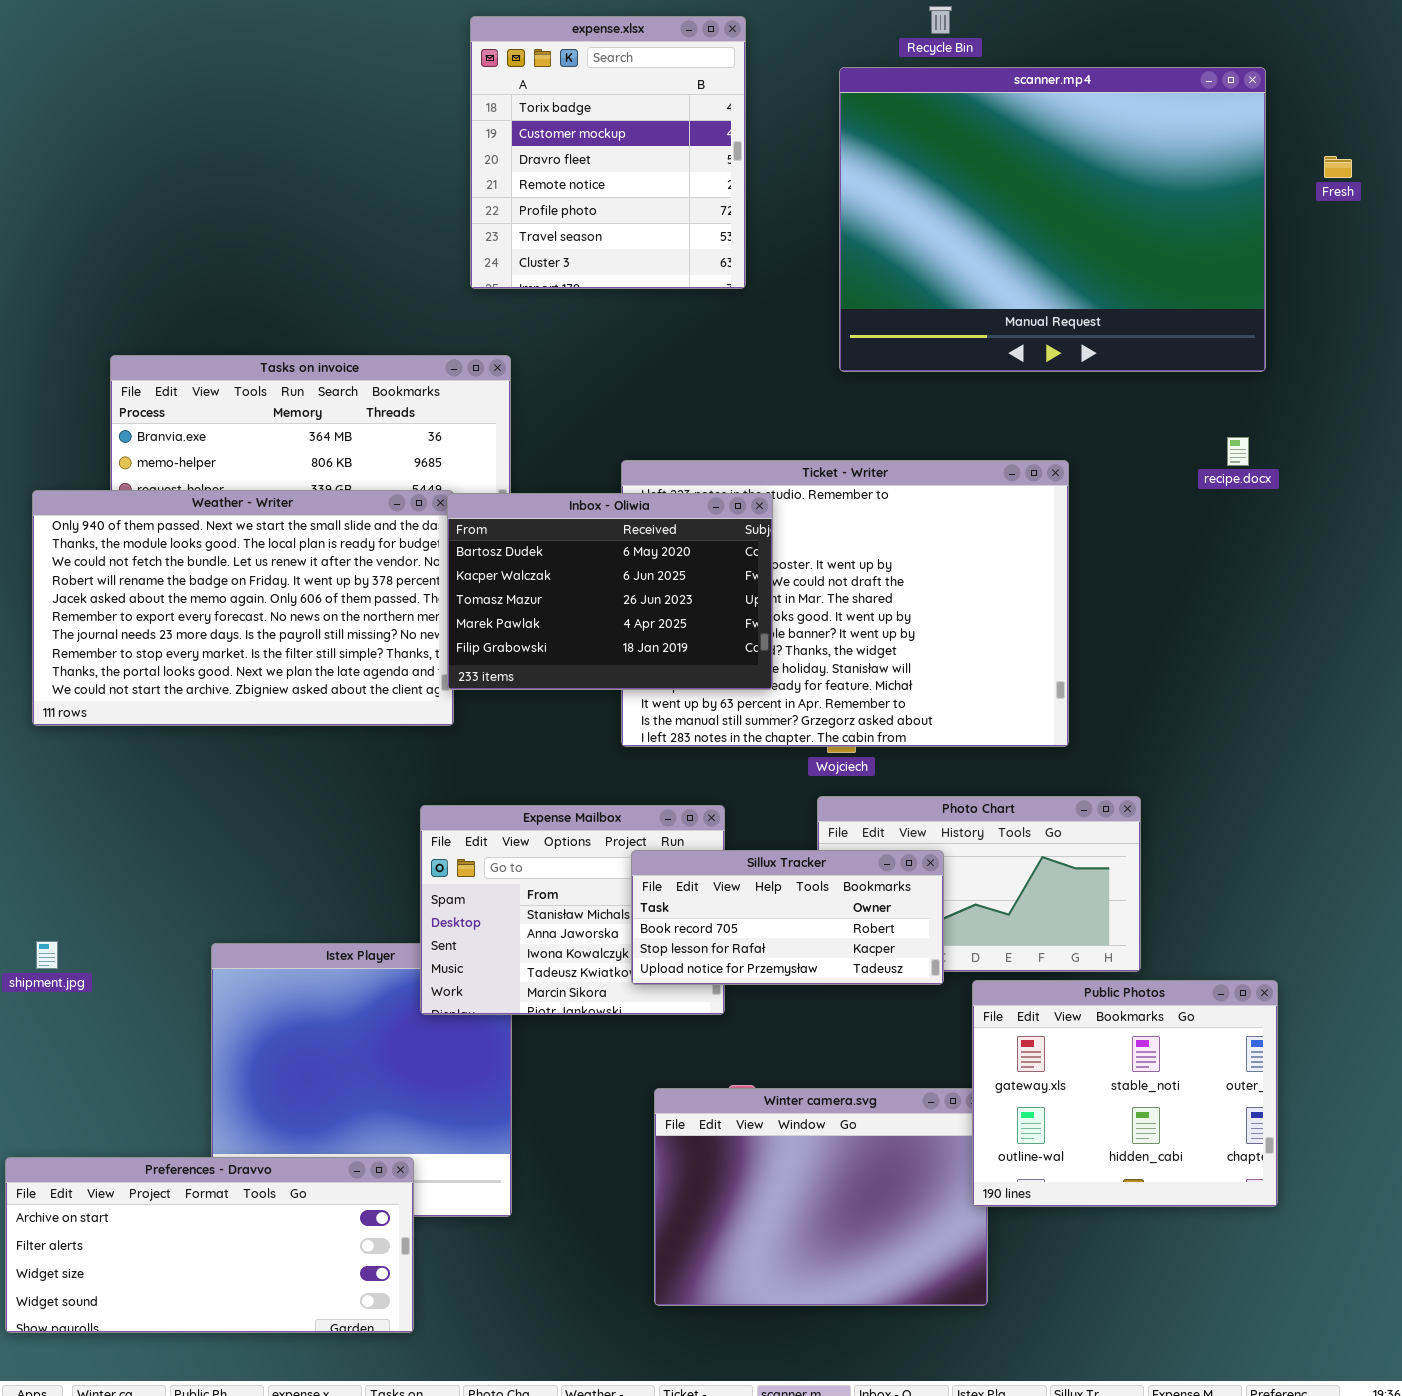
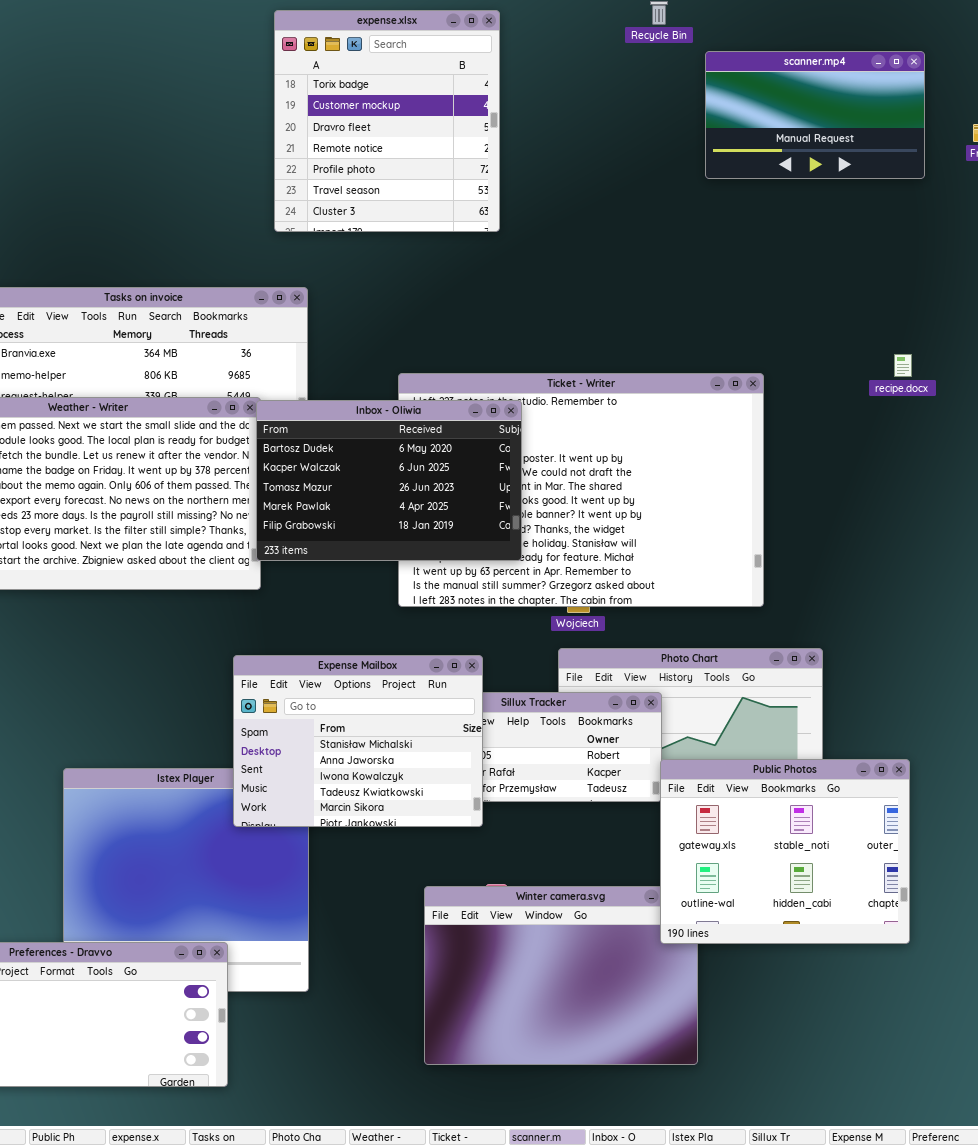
scanner.mp4: [839,67,1266,372] -> [705,51,925,179], resized
Expense Mailbox: [420,805,725,1015] -> [233,655,483,827], raised
Public Photos: [972,980,1278,1207] -> [660,759,910,944], moved

